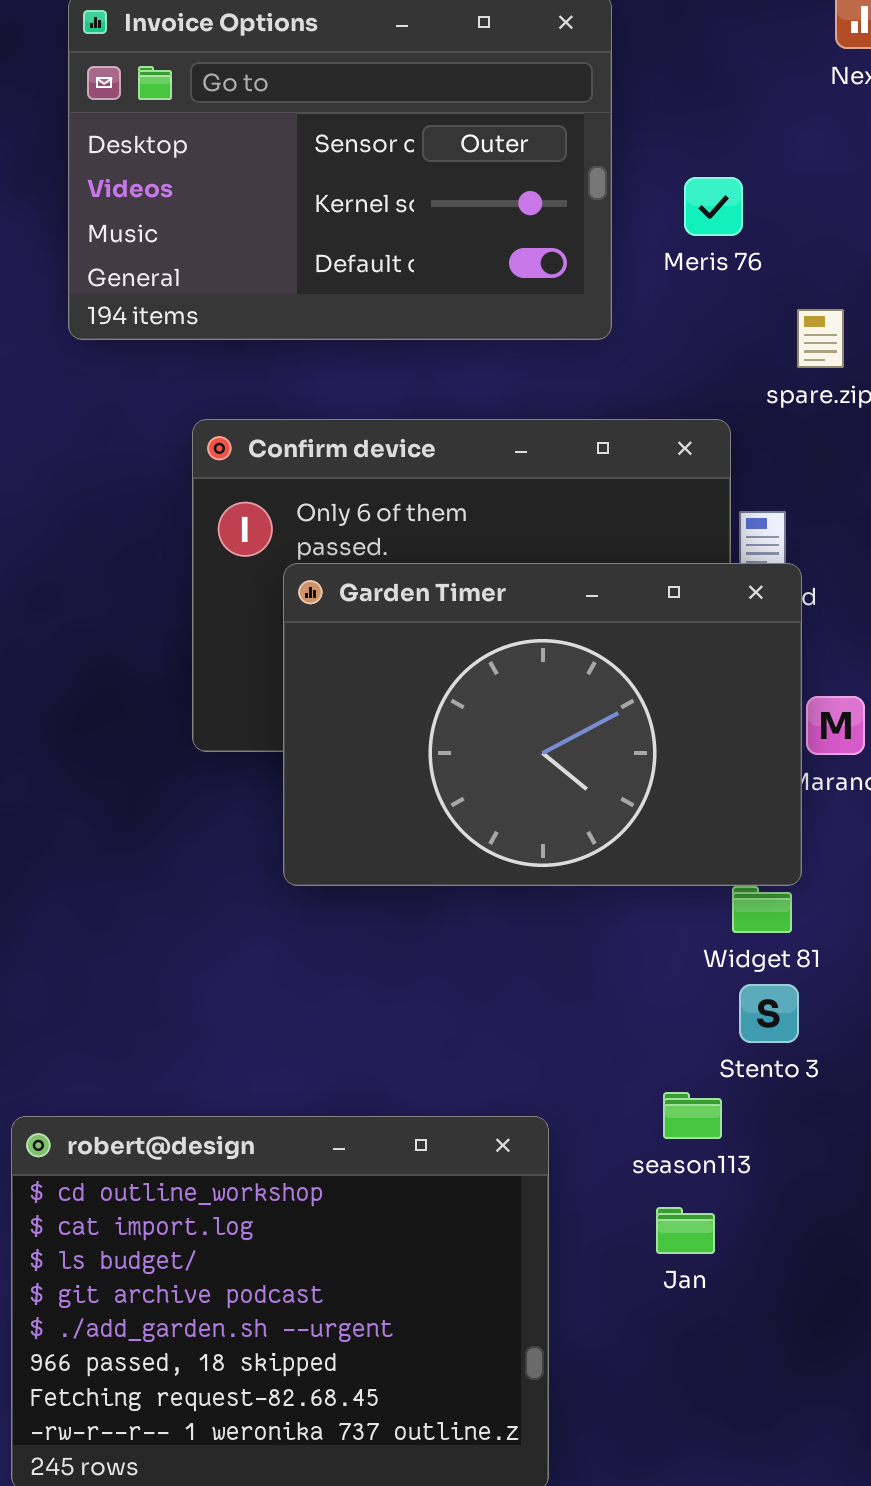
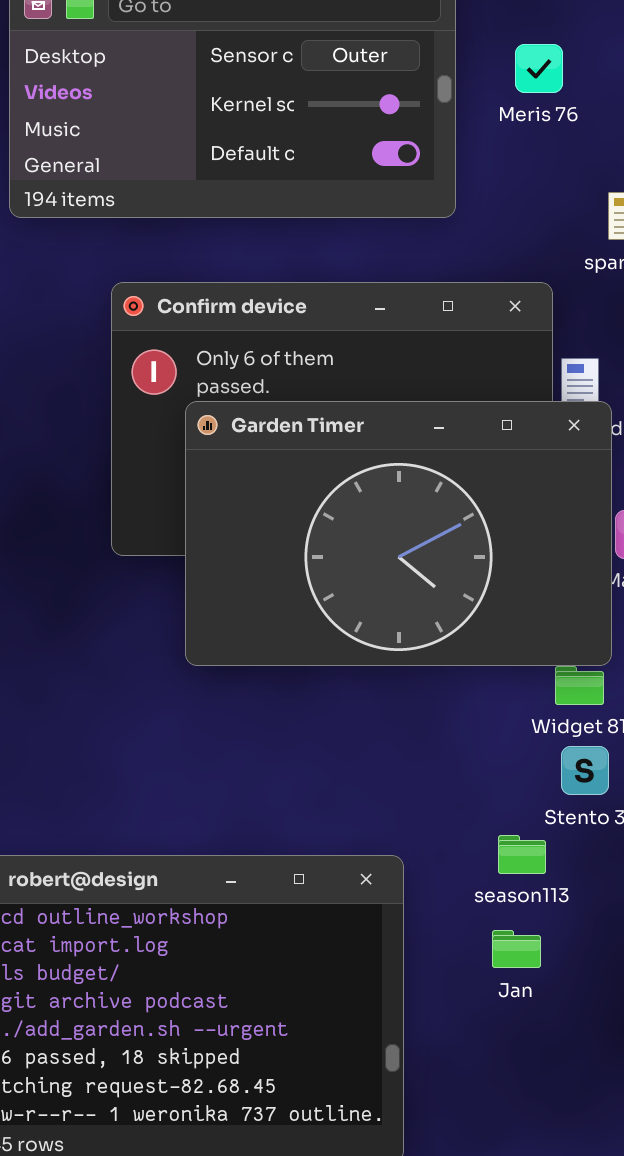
Meris 76: [684,177,743,236] -> [515,44,563,93], moved

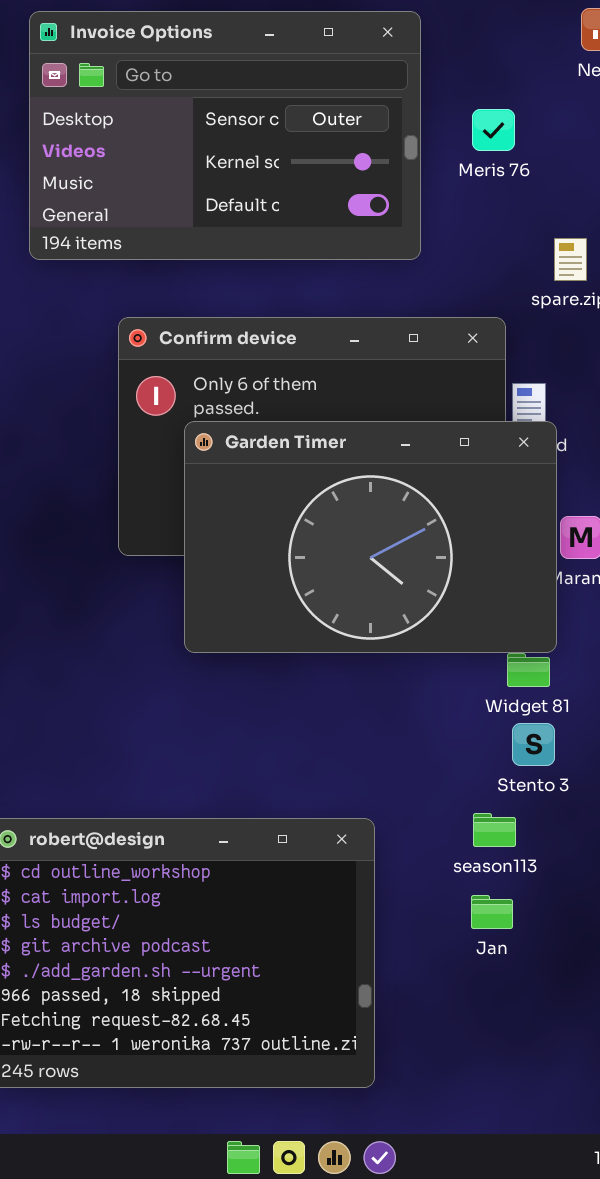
season113: [498,835,546,874] -> [473,813,516,847], moved
Jan: [492,930,541,968] -> [471,895,513,929], moved

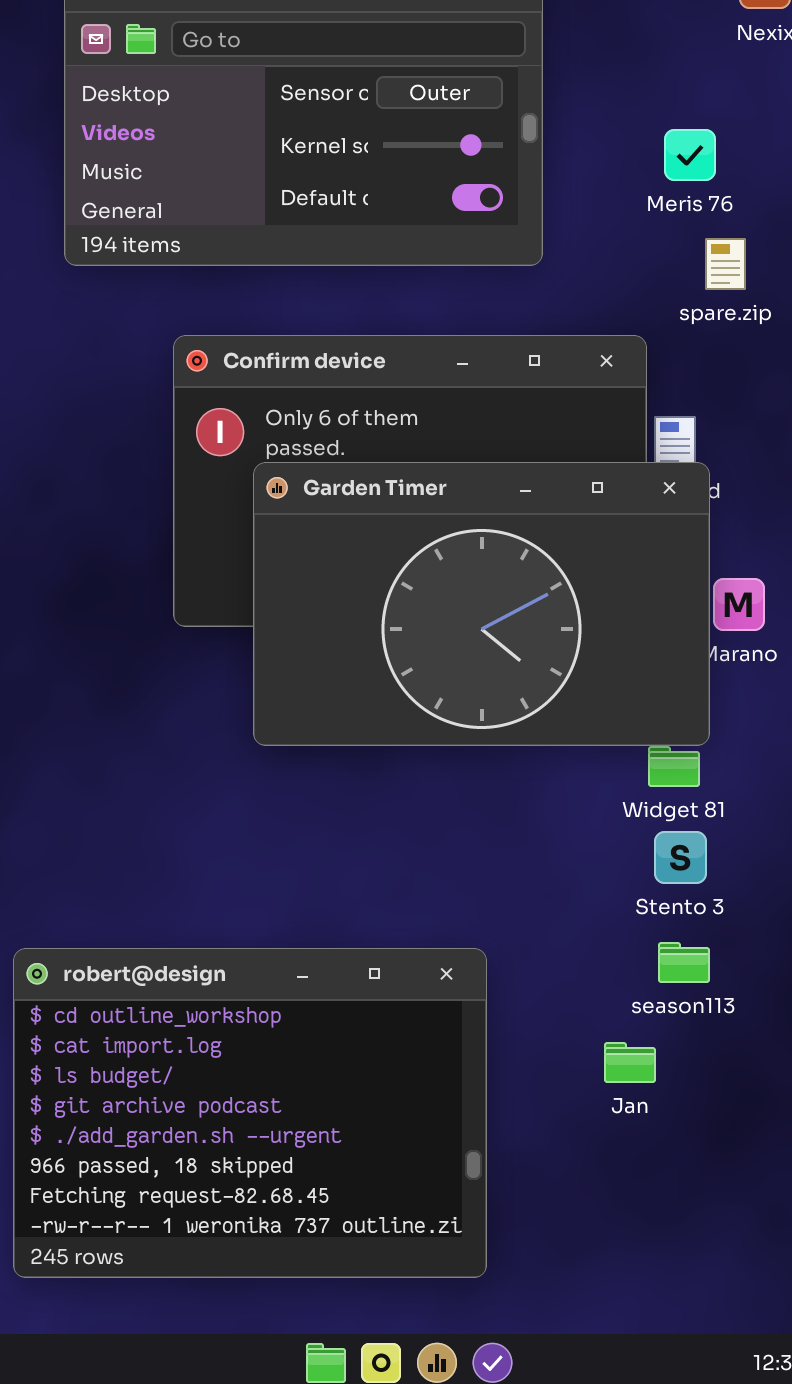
Meris 76: [472,109,515,151] -> [664,129,716,181], moved
season113: [473,813,516,847] -> [658,942,710,983], moved

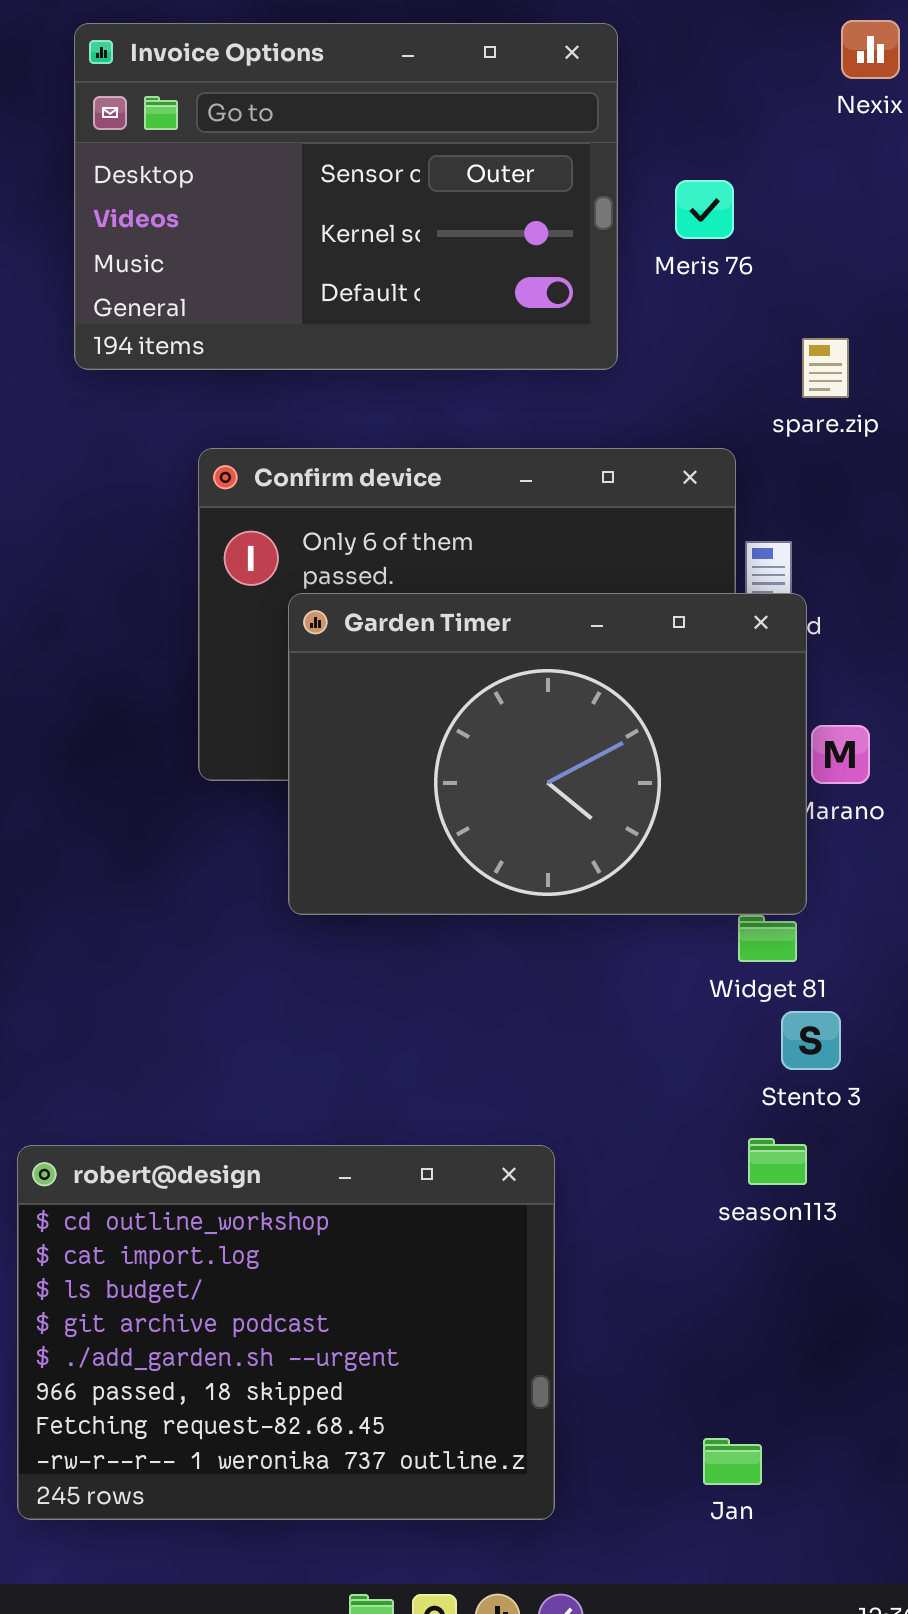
Meris 76: [664,129,716,181] -> [675,180,734,239], moved
Stento 3: [654,831,707,884] -> [781,1011,841,1070], moved
Jan: [604,1042,656,1083] -> [703,1438,762,1485], moved

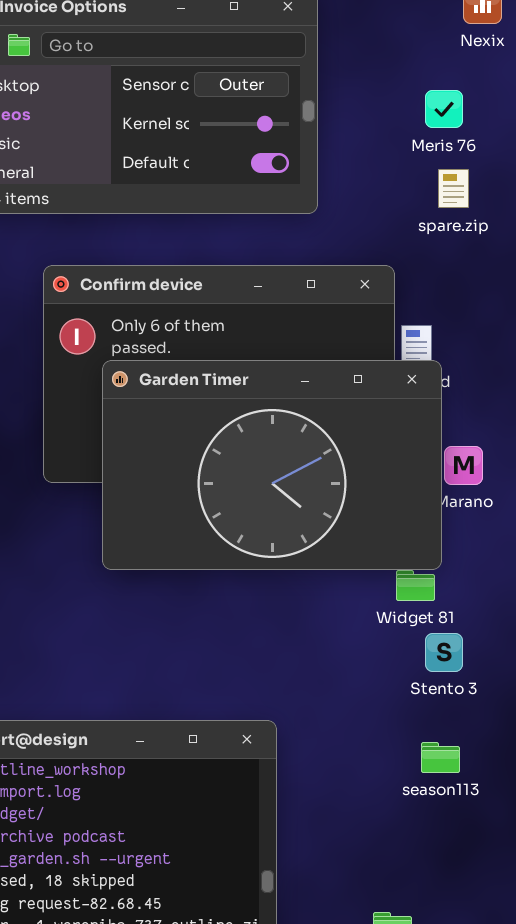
Meris 76: [675,180,734,239] -> [425,90,463,128], moved
spare.zip: [802,338,849,398] -> [438,169,469,208], moved
season113: [748,1138,807,1185] -> [421,742,460,773], moved

